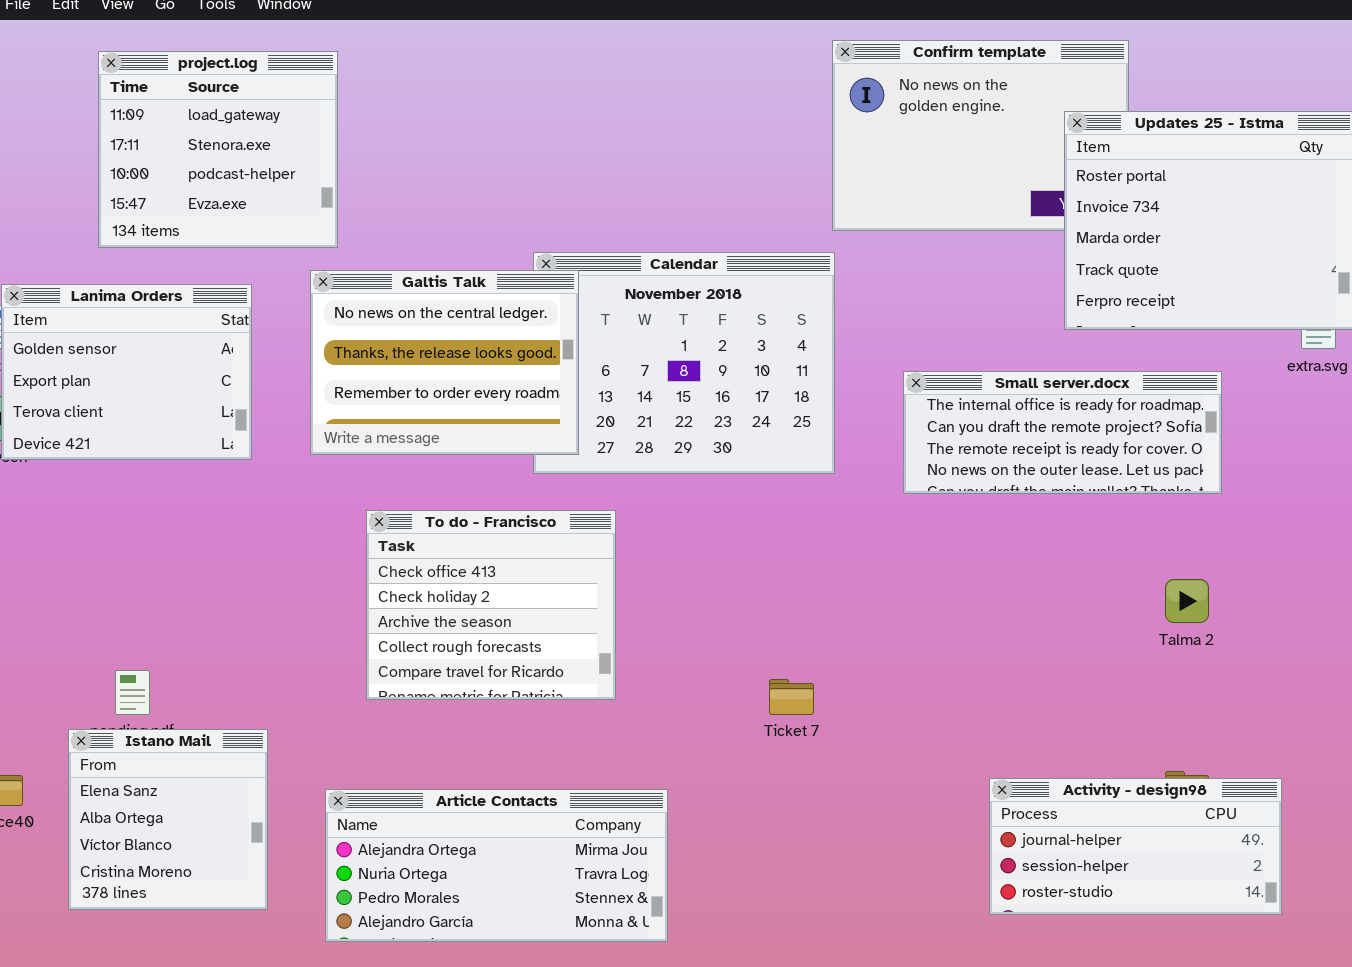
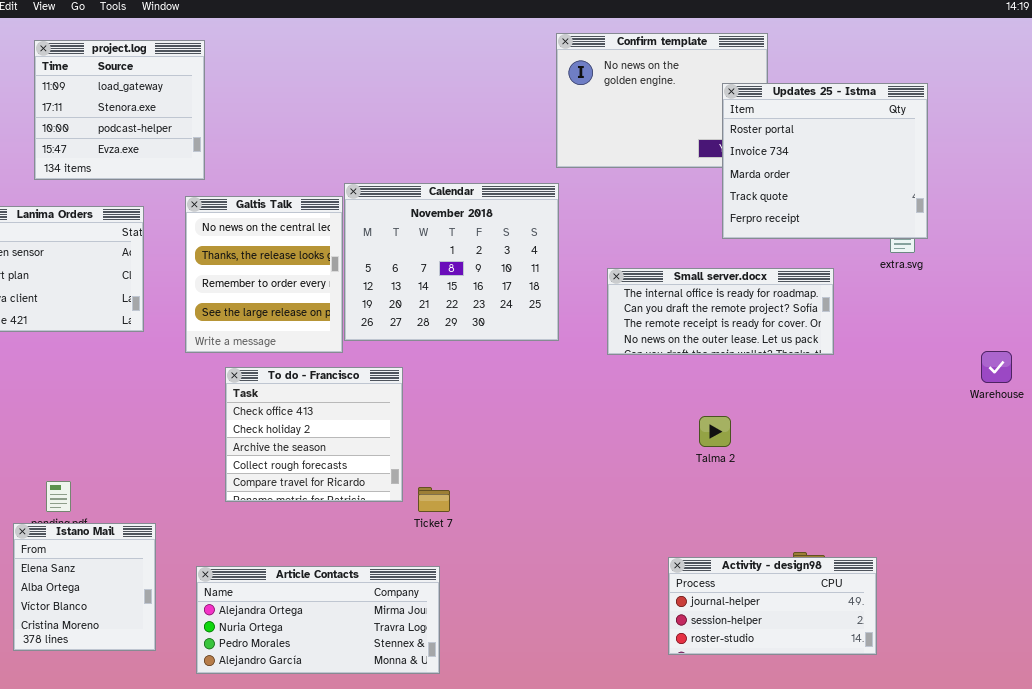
Galtis Talk: [310,270,579,455] -> [185,196,343,353], resized
Talma 2: [1165,579,1209,623] -> [699,416,731,447], moved
Ticket 7: [769,679,814,715] -> [418,487,450,512], moved

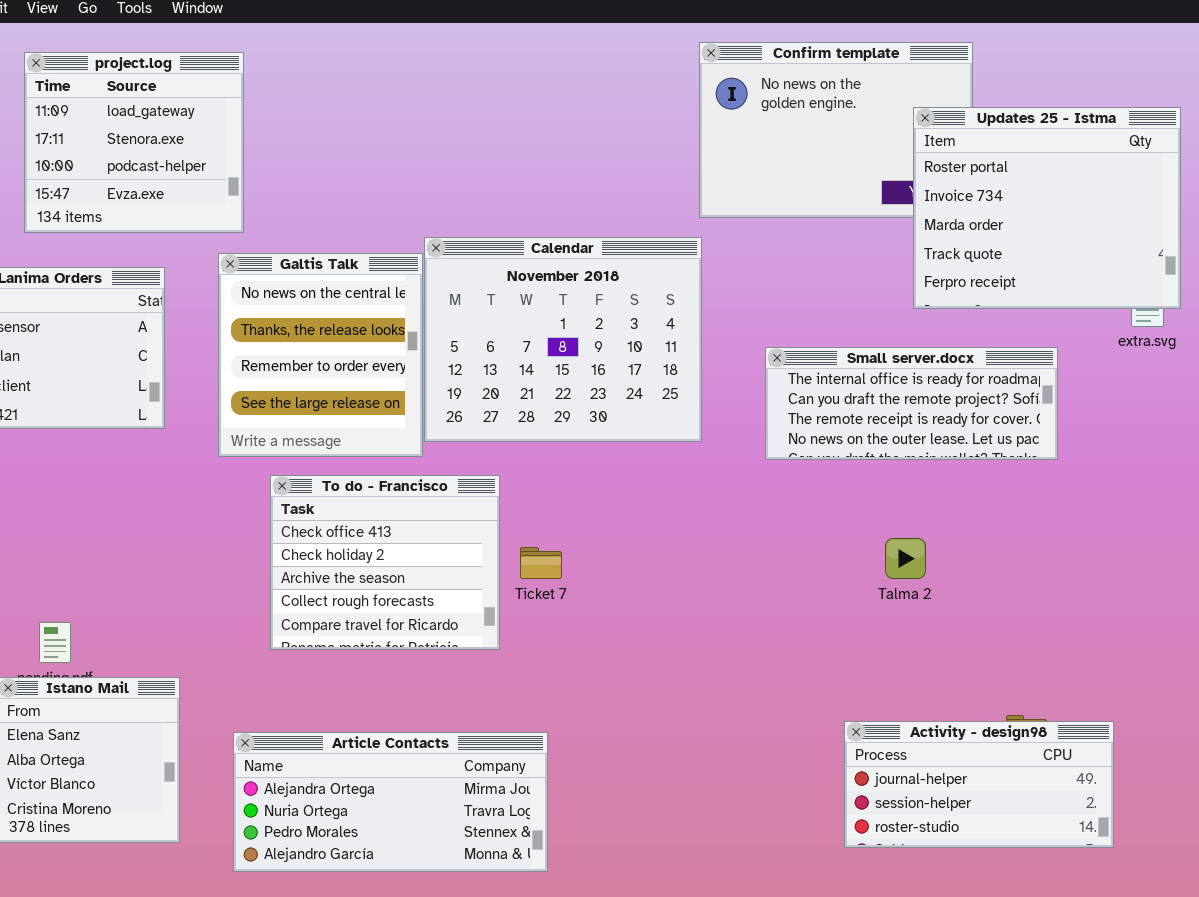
Ticket 7: [418,487,450,512] -> [520,547,562,579], moved

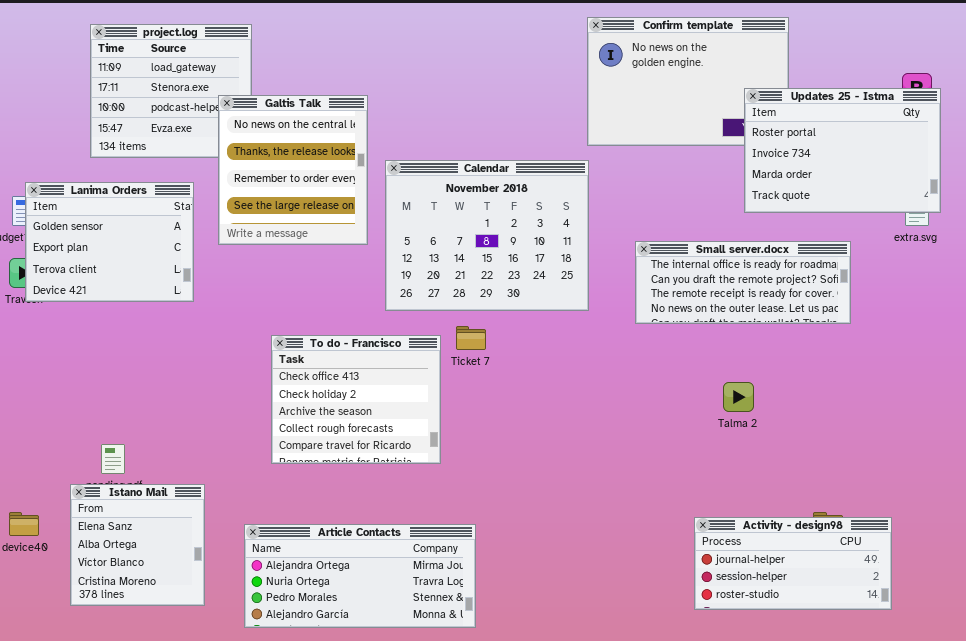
Updates 25 - Istma: [913,107,1181,309] -> [744,88,941,213], resized
Galtis Talk: [218,253,423,457] -> [218,95,368,245], moved
Ticket 7: [520,547,562,579] -> [456,326,486,350], moved

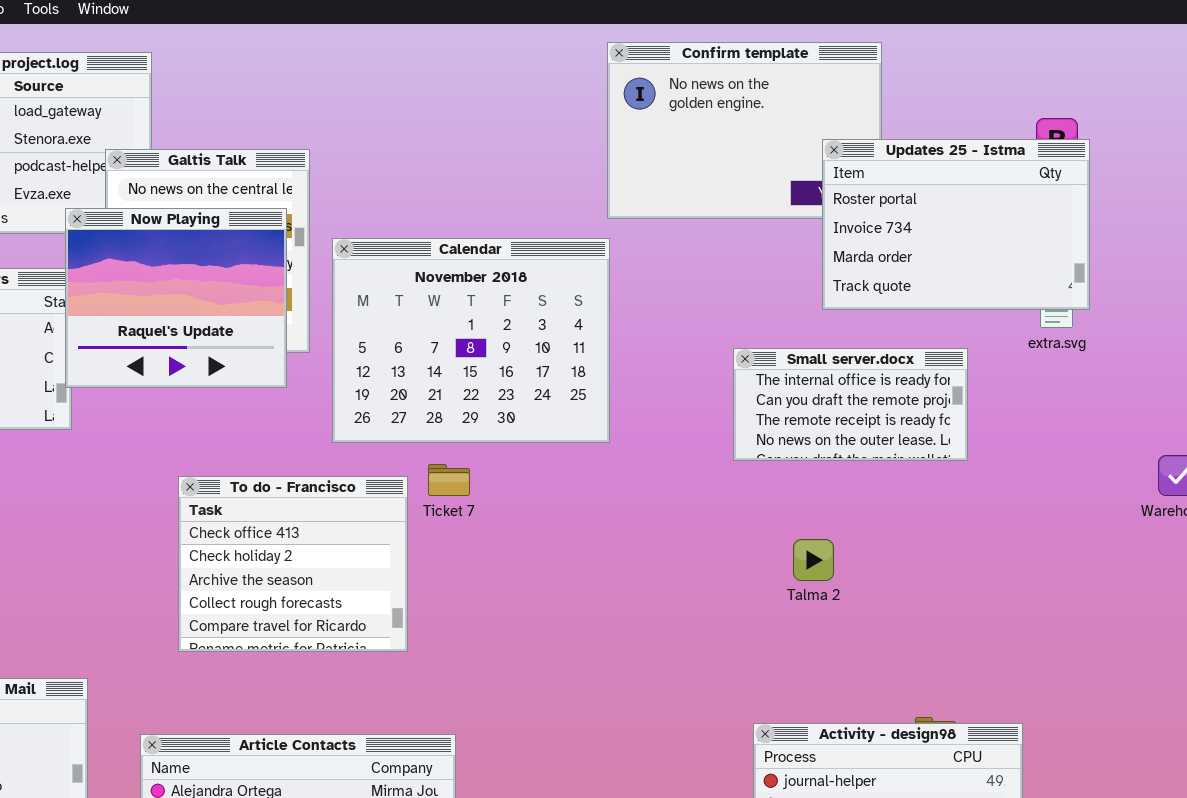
Now Playing: none -> [65,208,287,388], opened
Small server.docx: [635,241,851,324] -> [733,348,968,461], resized

